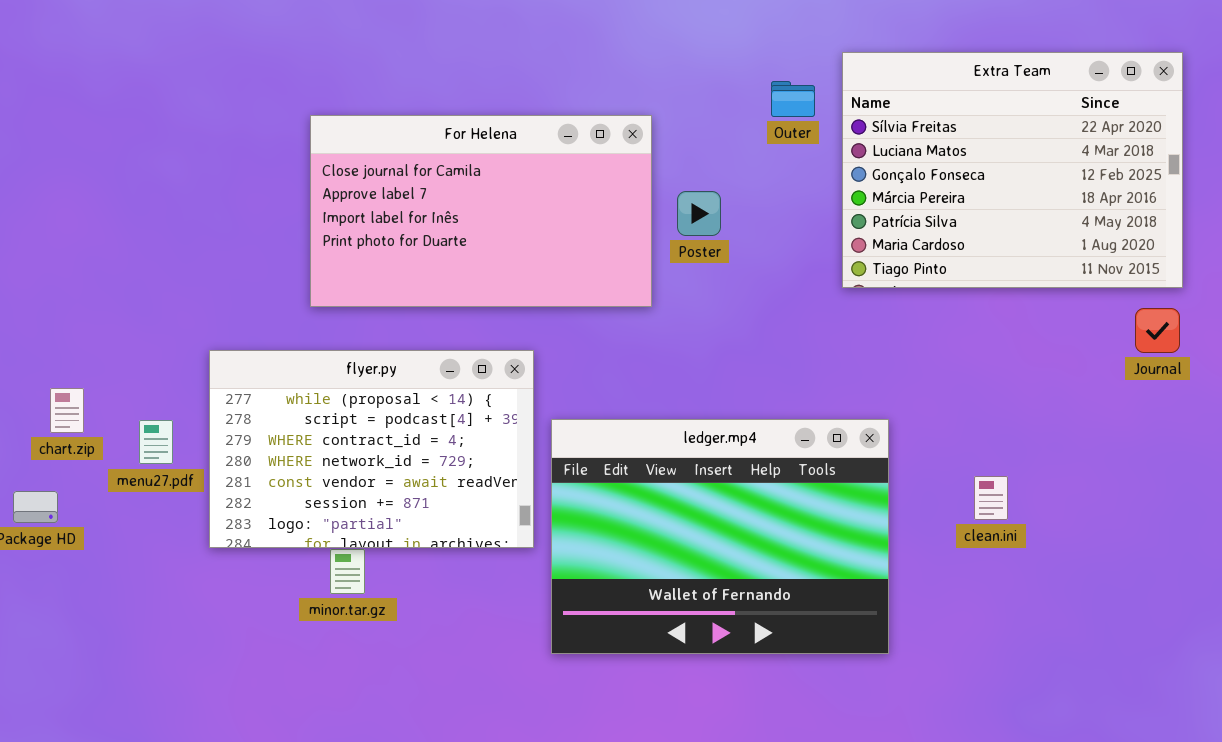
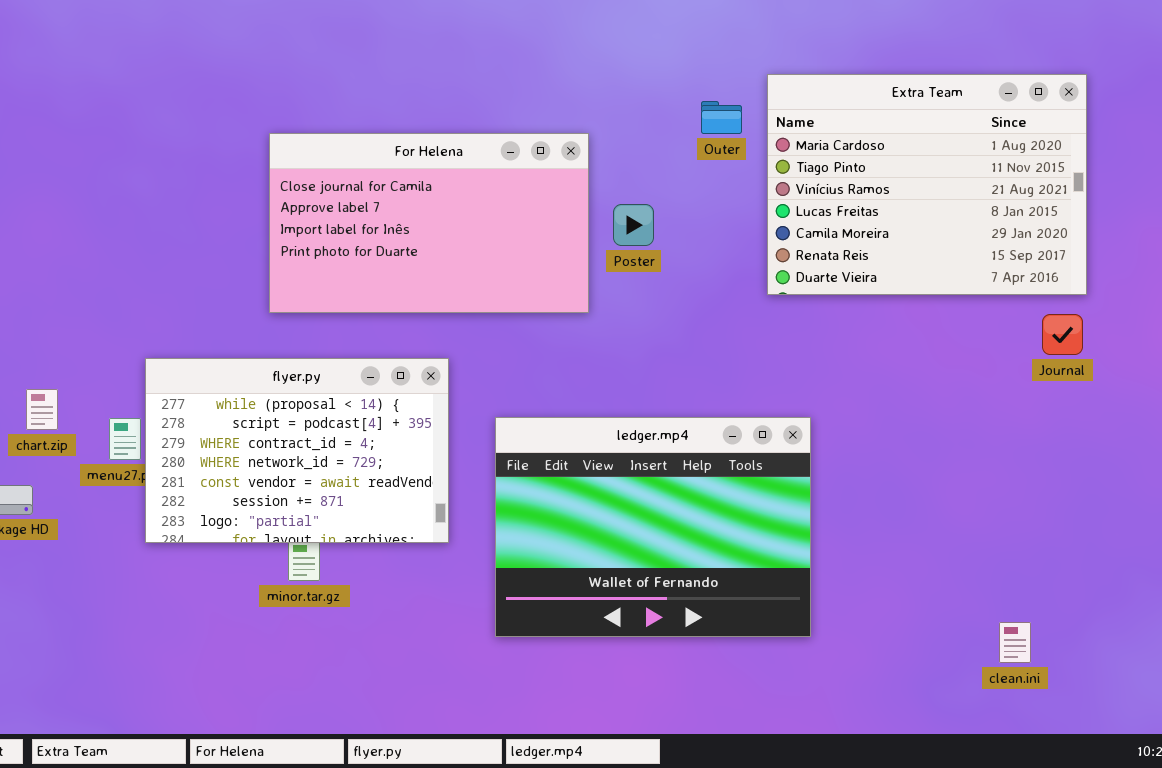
Extra Team: [842,52,1183,288] -> [767,74,1087,295], scrolled down 5 rows
flyer.py: [209,350,534,548] -> [145,358,449,543], moved
clean.ini: [974,476,1008,520] -> [999,622,1031,663], moved

